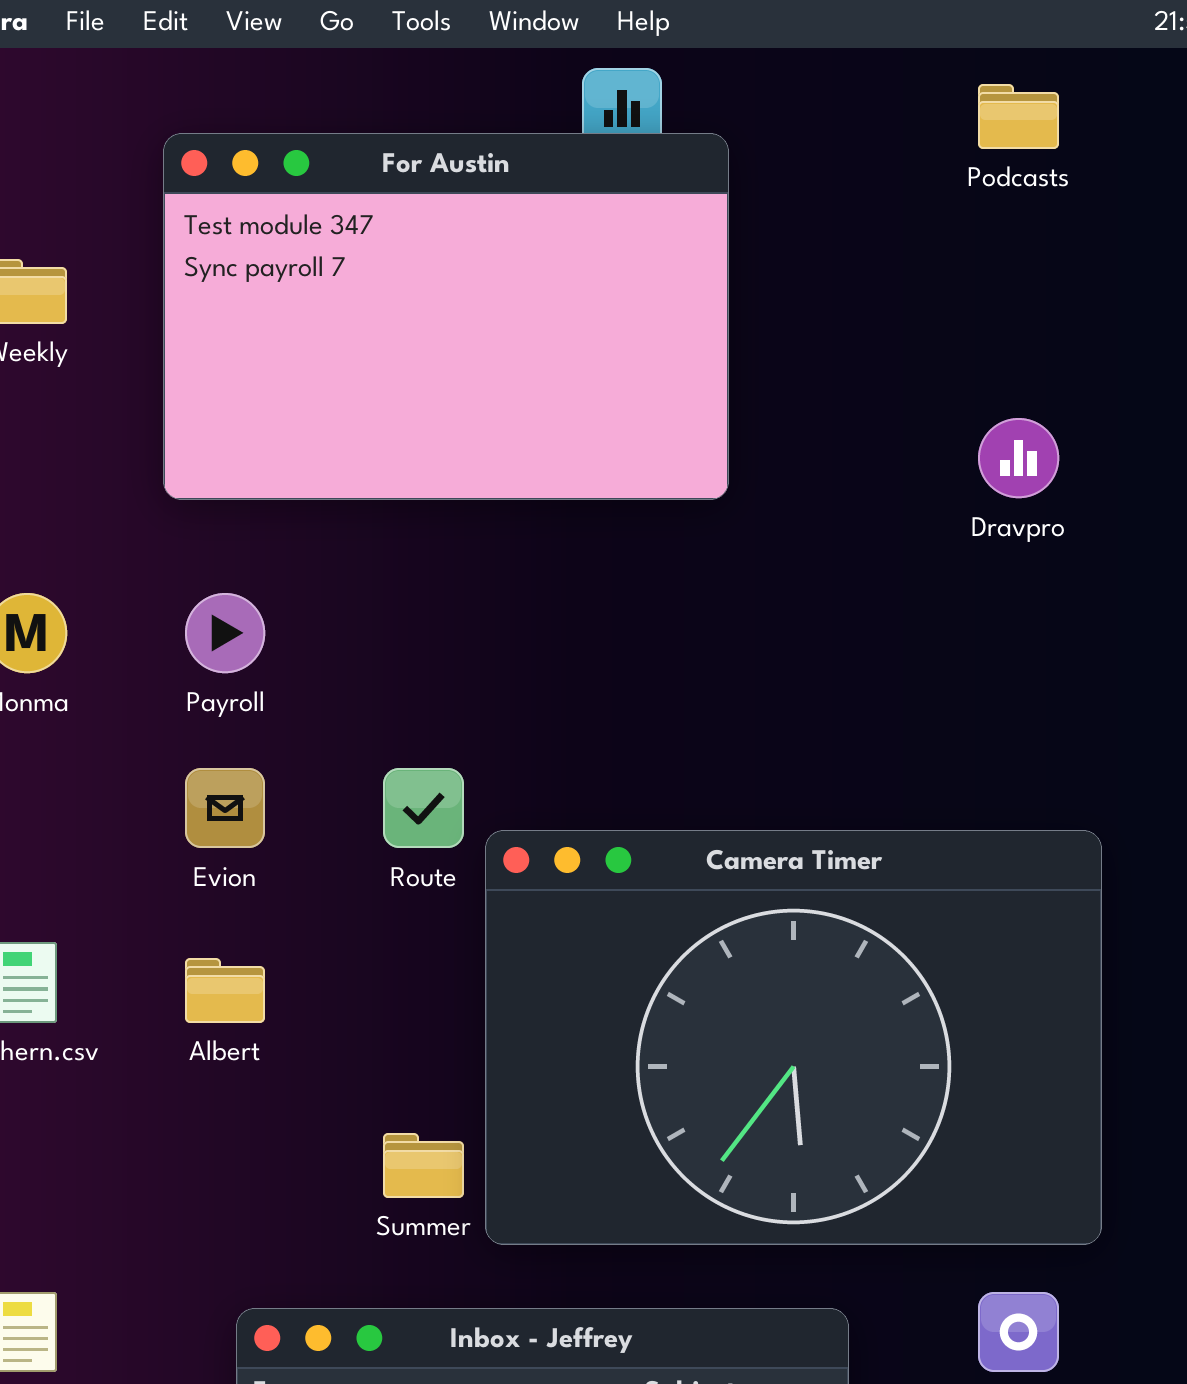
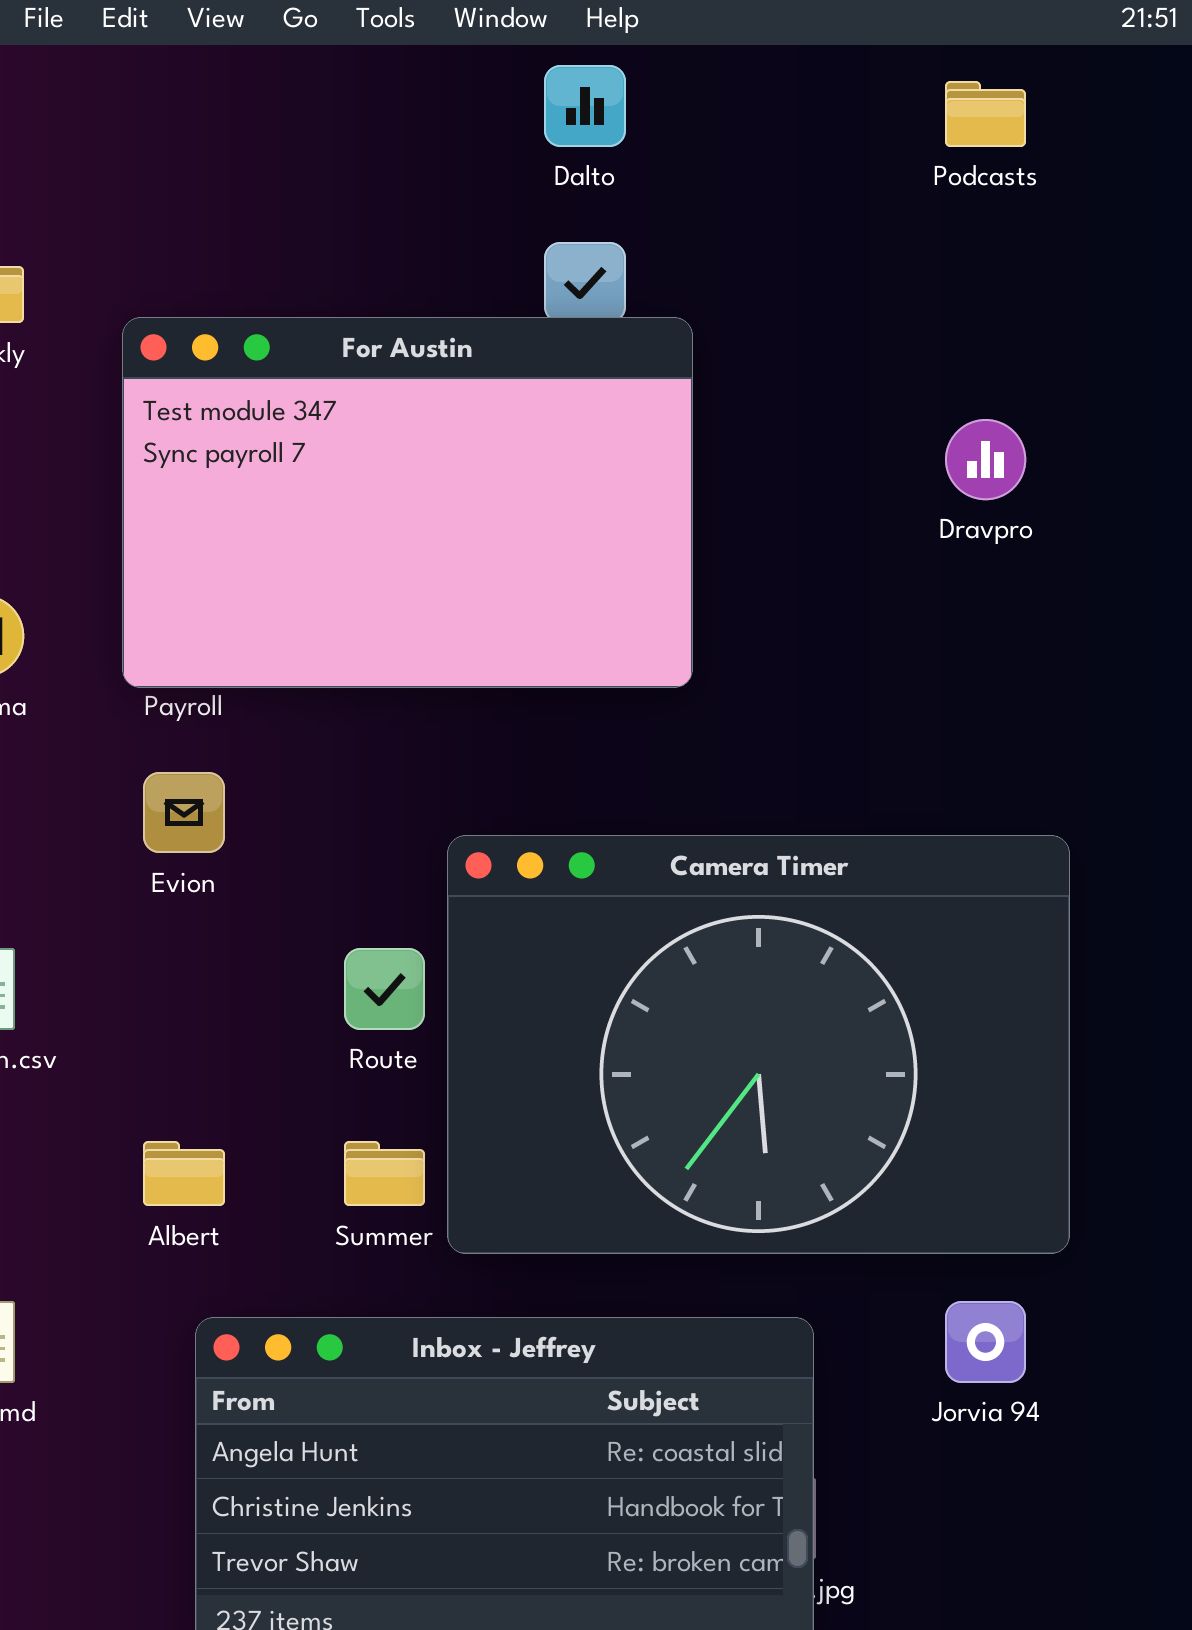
For Austin: [163,133,729,500] -> [122,317,693,688], moved
Route: [383,768,464,848] -> [344,948,425,1030], moved
Albert: [185,958,265,1023] -> [143,1141,225,1206], moved

